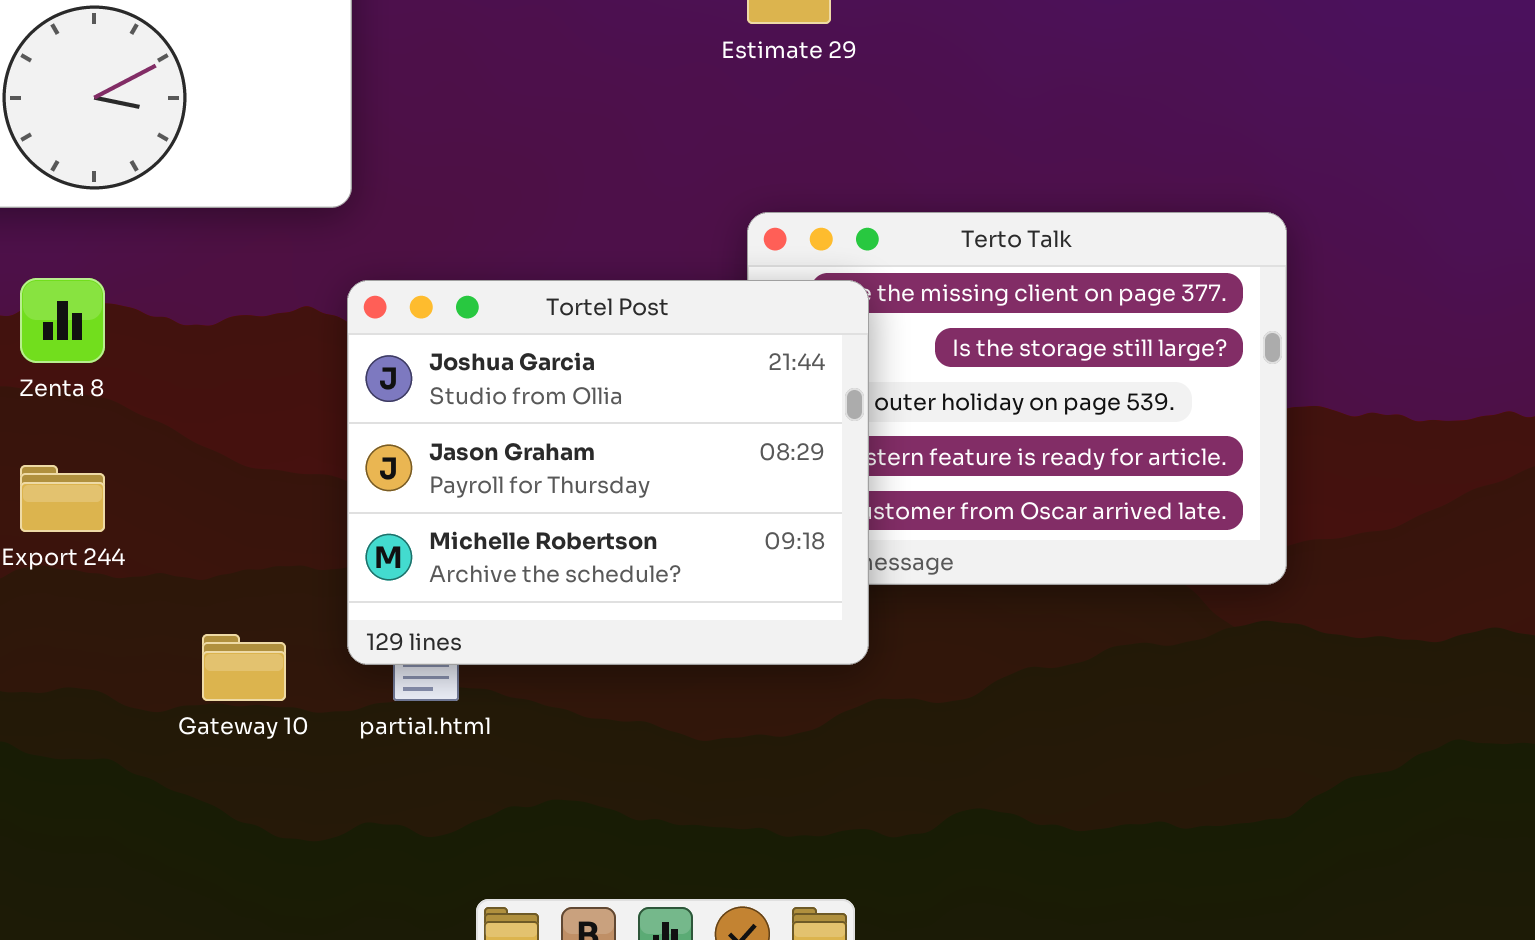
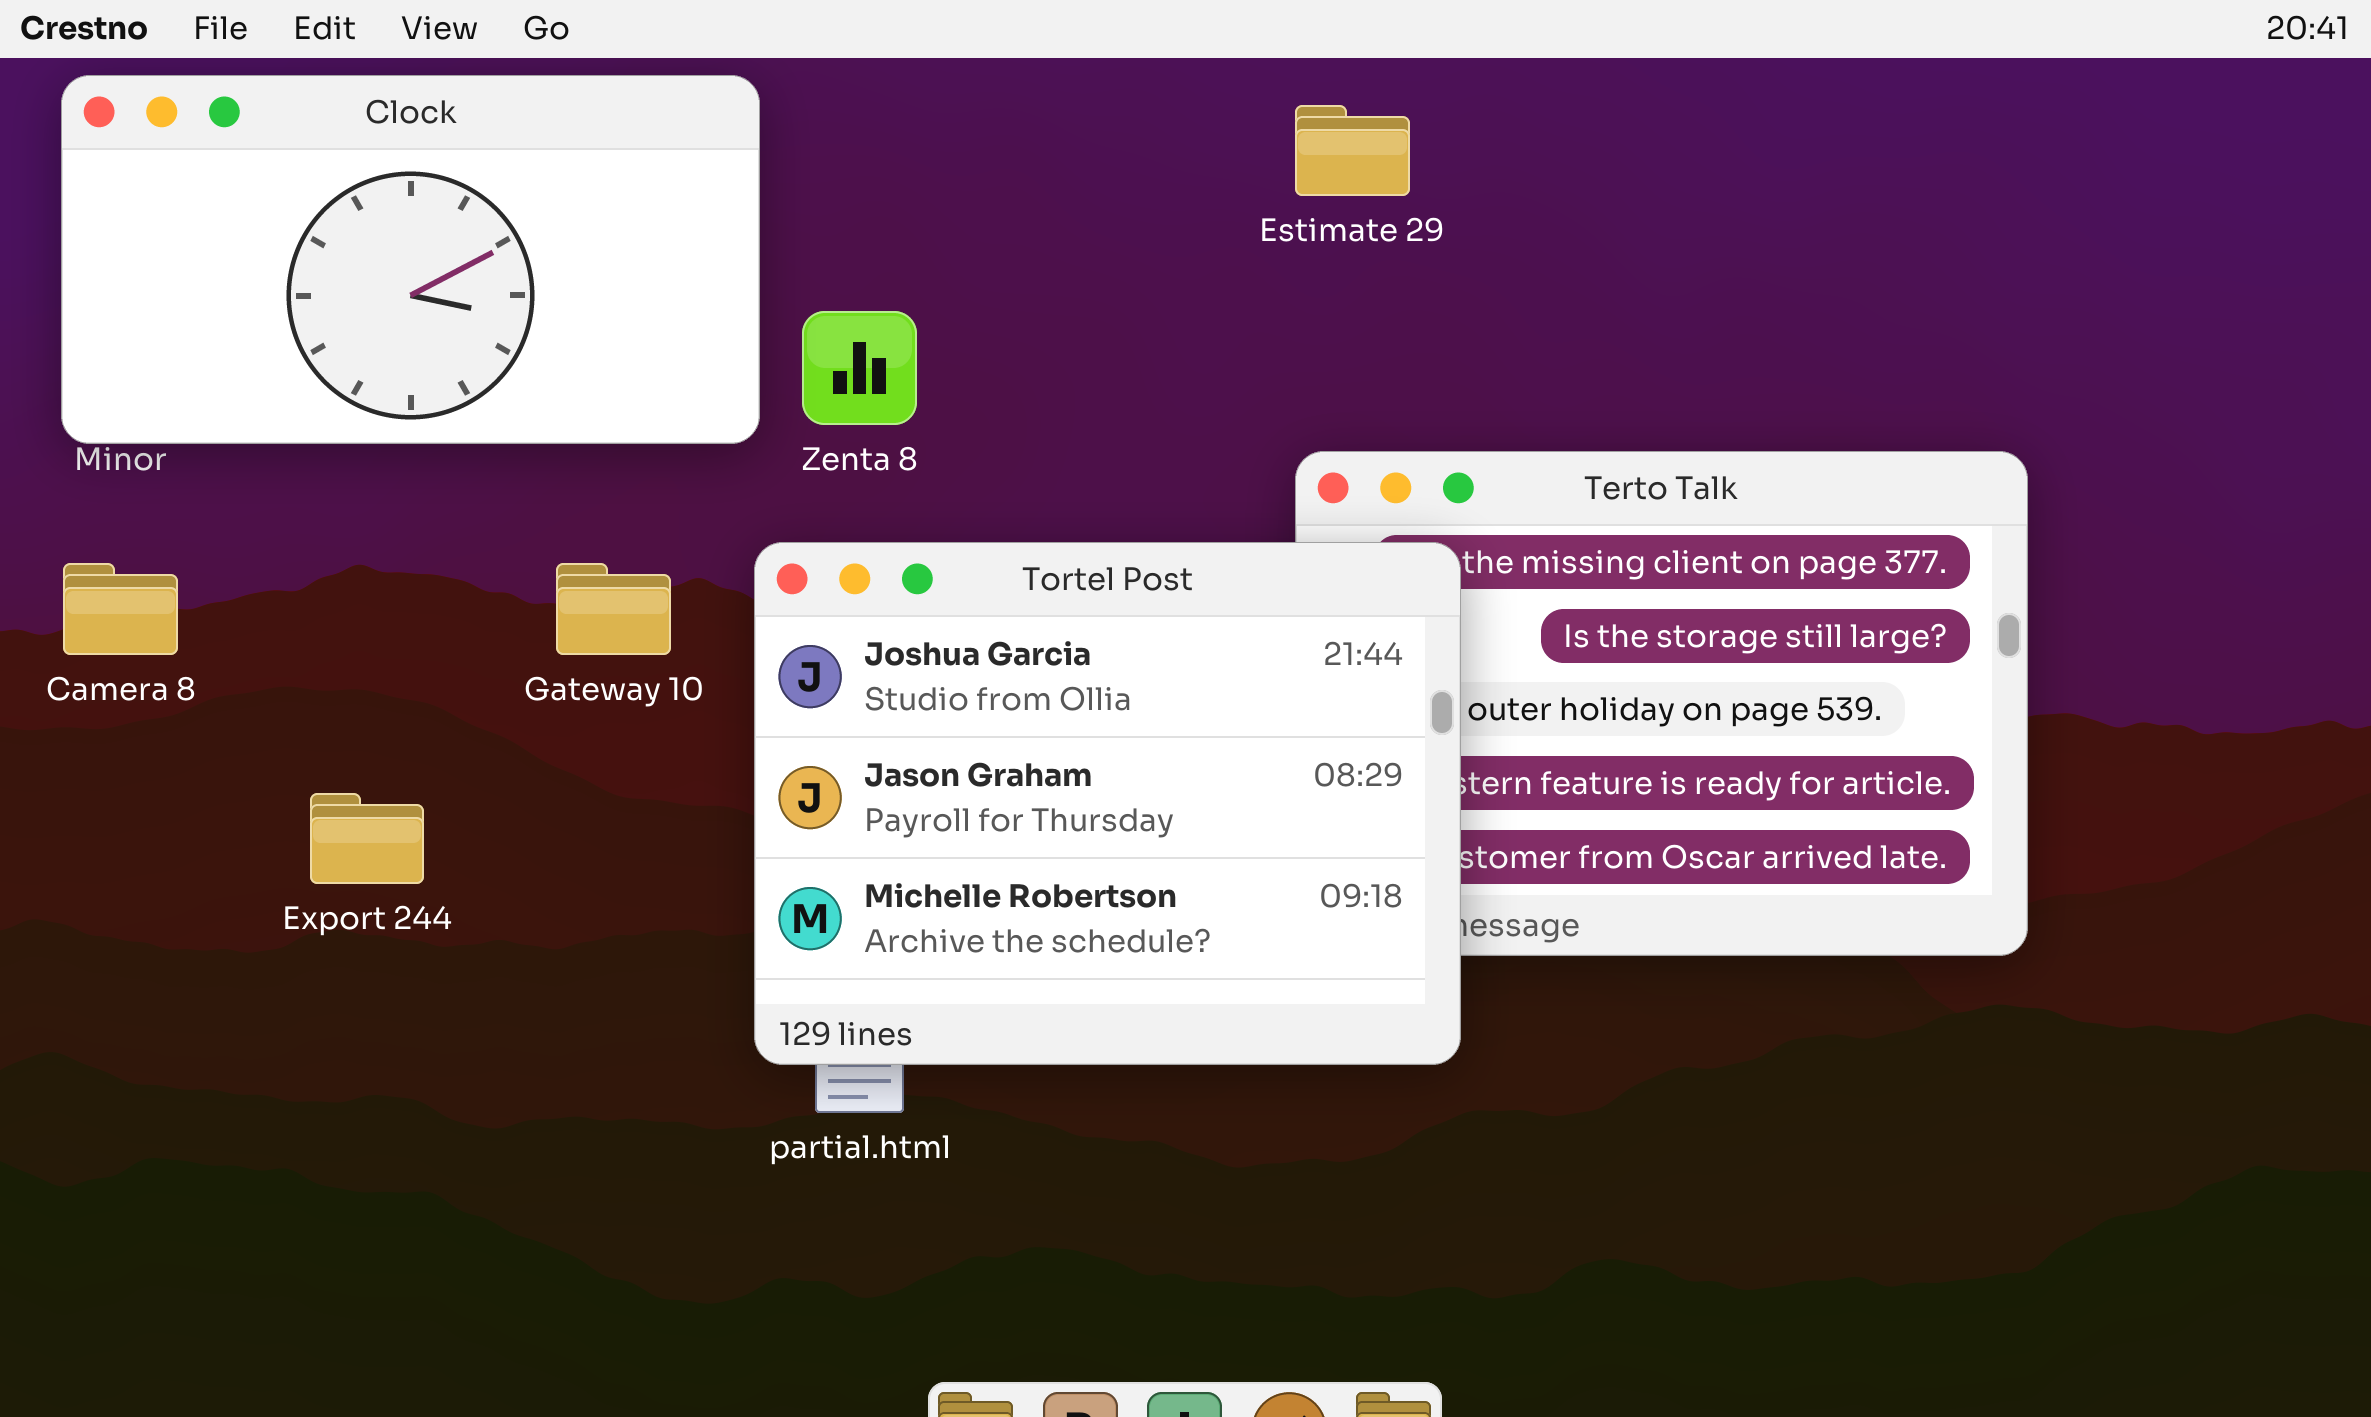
Zenta 8: [20,278,105,363] -> [802,311,917,425], moved
Gateway 10: [202,634,286,701] -> [556,563,671,655], moved

